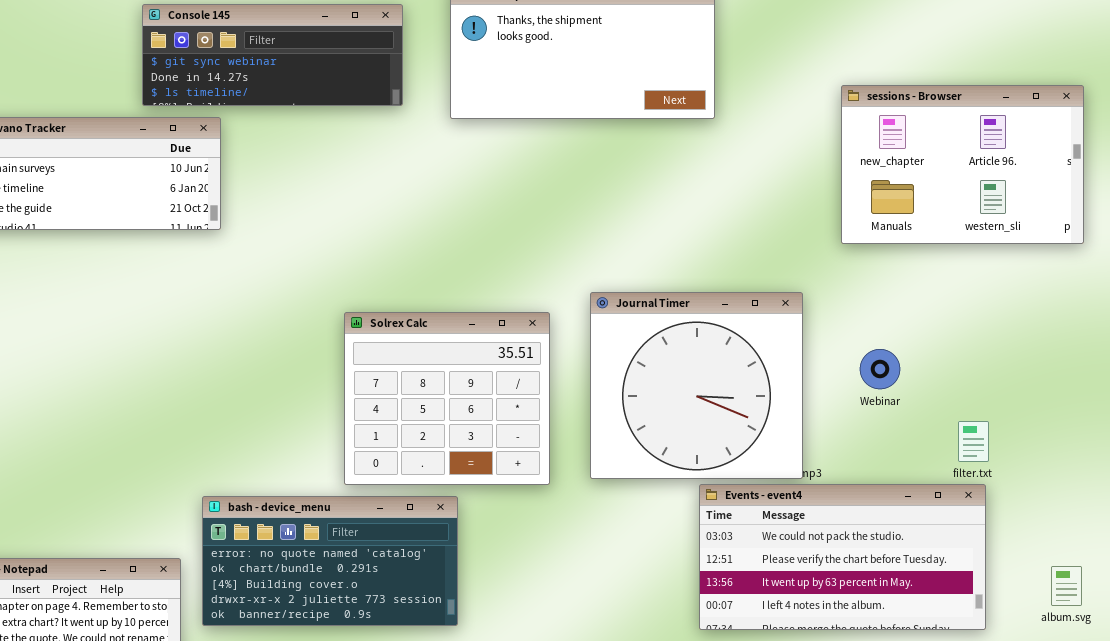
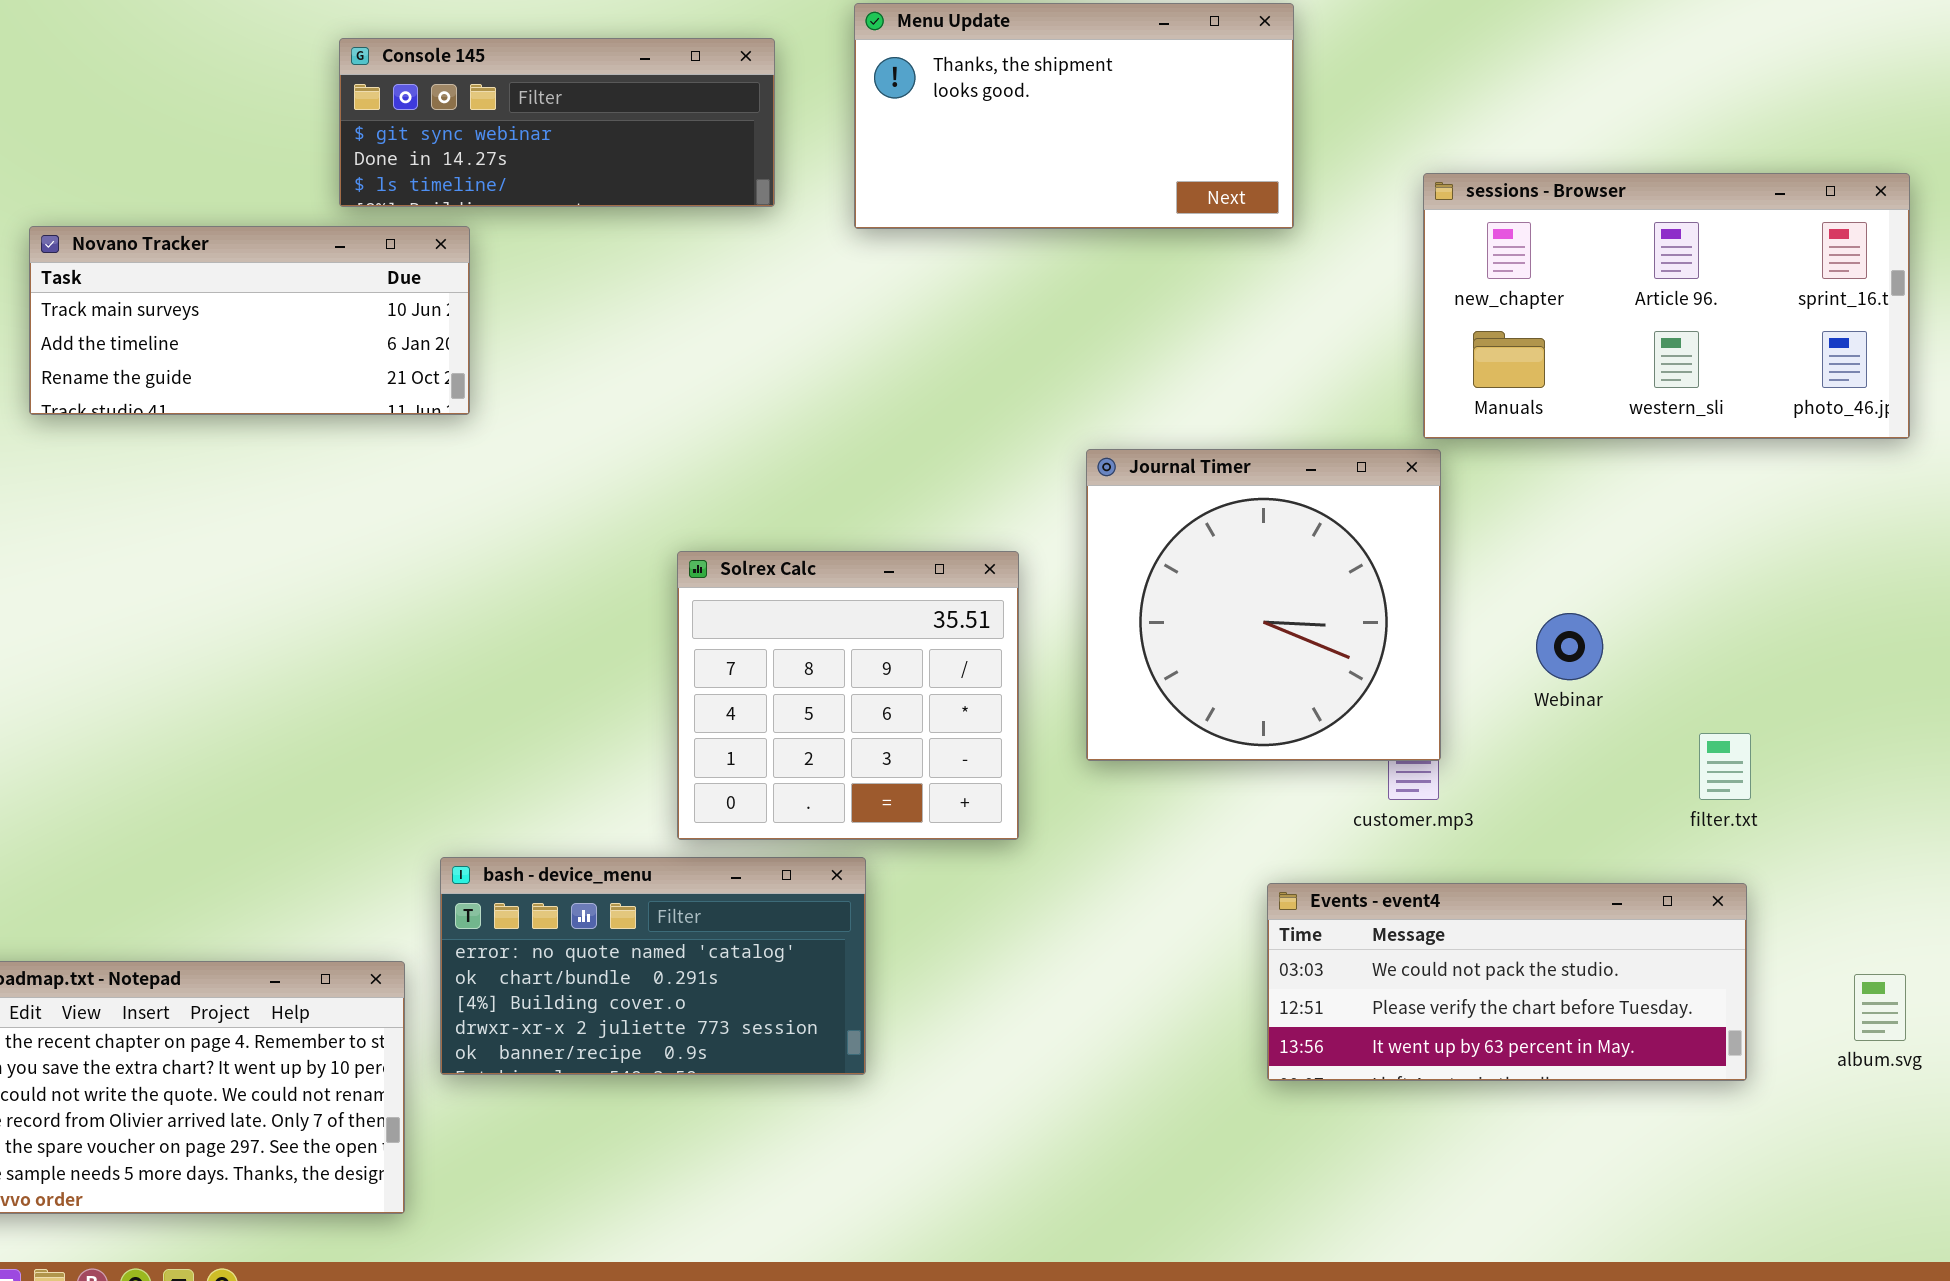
sessions - Browser: [841,85,1084,244] -> [1423,173,1910,439], resized
Journal Timer: [590,292,803,479] -> [1086,449,1441,761], moved
Events - event4: [699,484,986,630] -> [1267,883,1747,1081], resized

